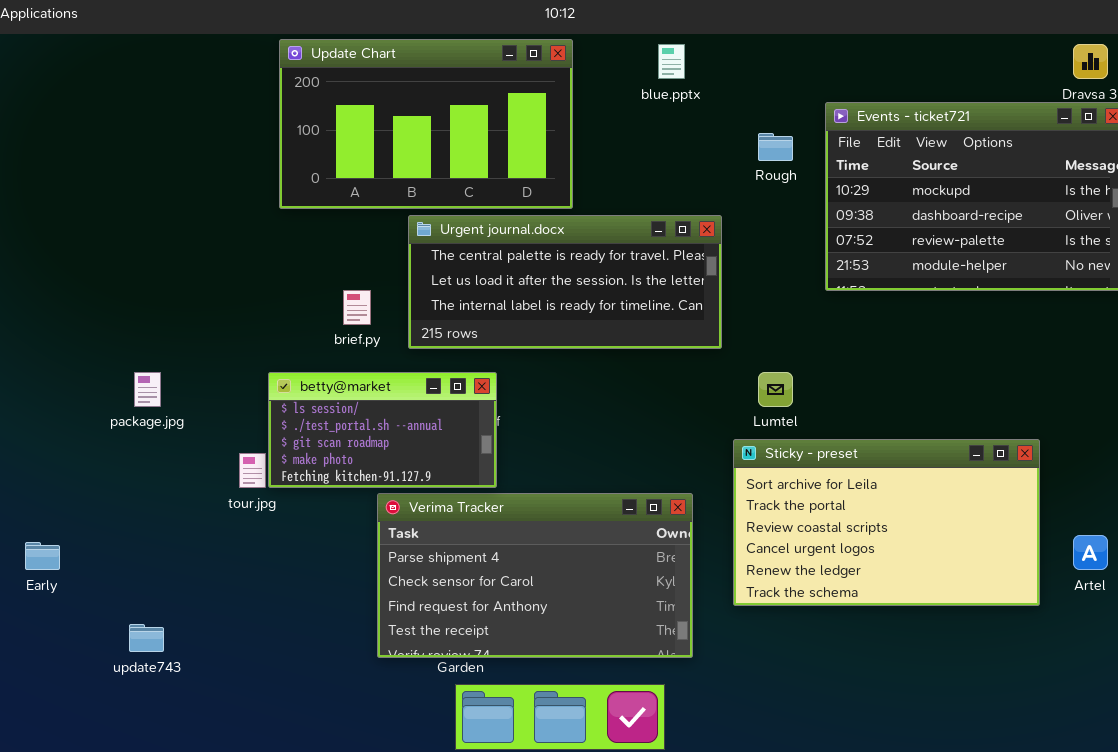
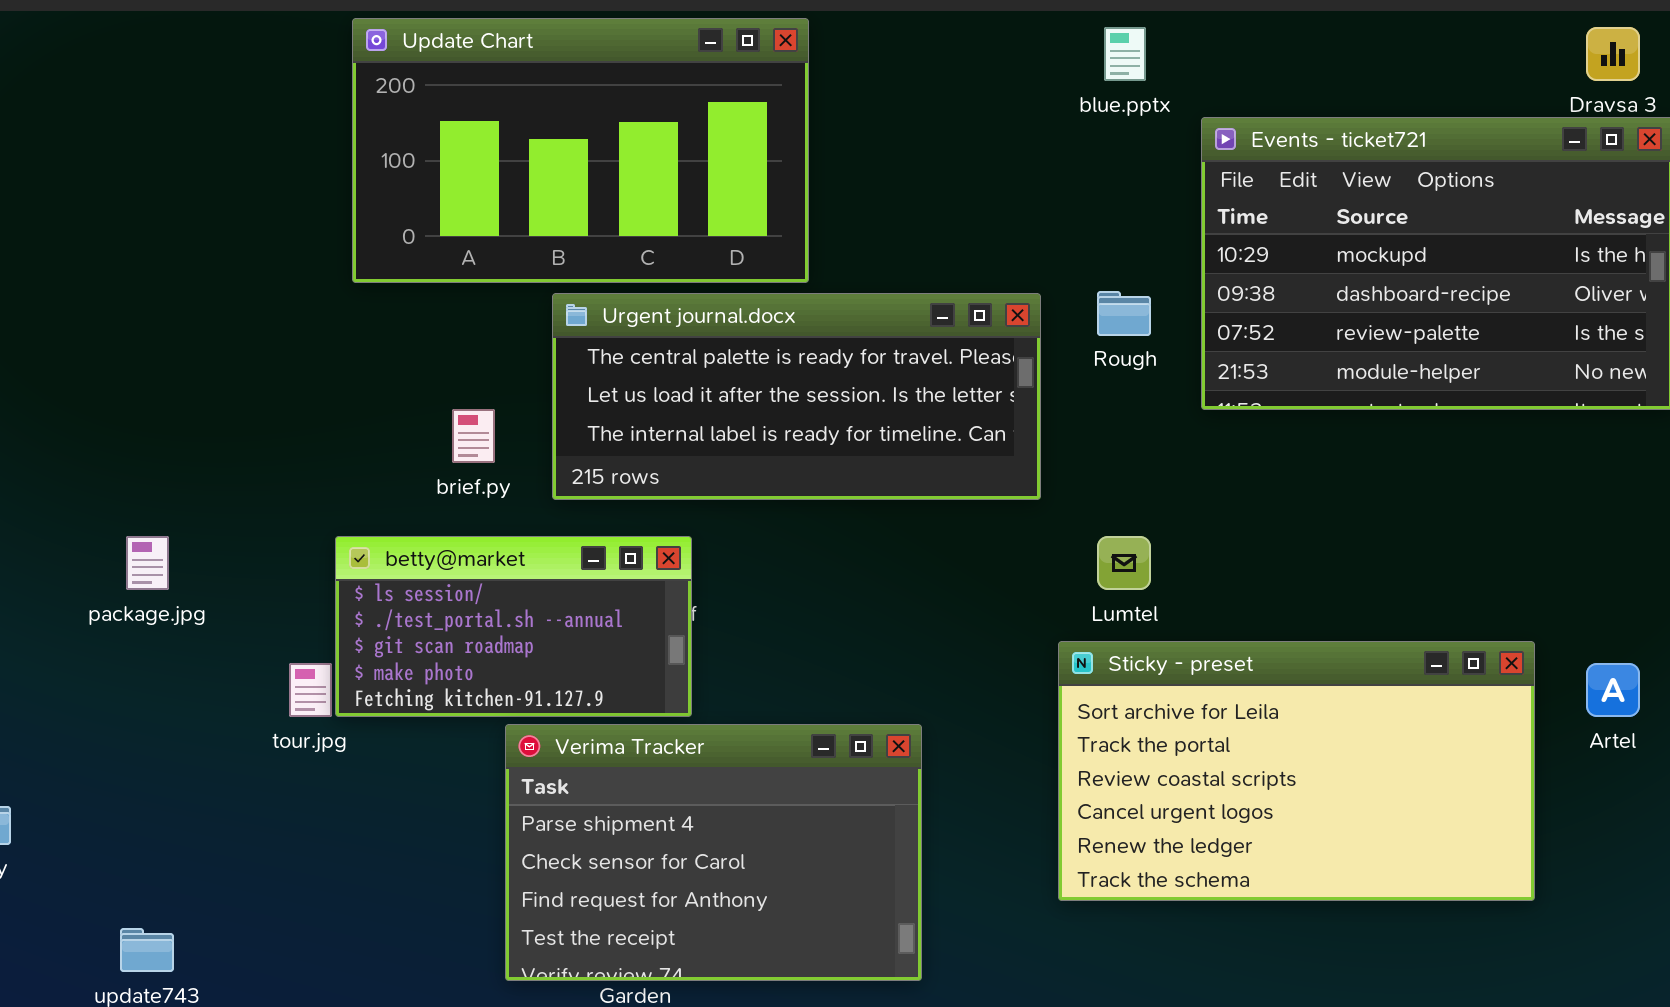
blue.pptx: [658,44,685,79] -> [1104,27,1146,81], moved
Rough: [758,133,793,161] -> [1097,291,1151,336], moved
Verima Tracker: [377,493,693,658] -> [505,724,922,981], resized
Artel: [1073,535,1108,570] -> [1586,663,1640,717], moved

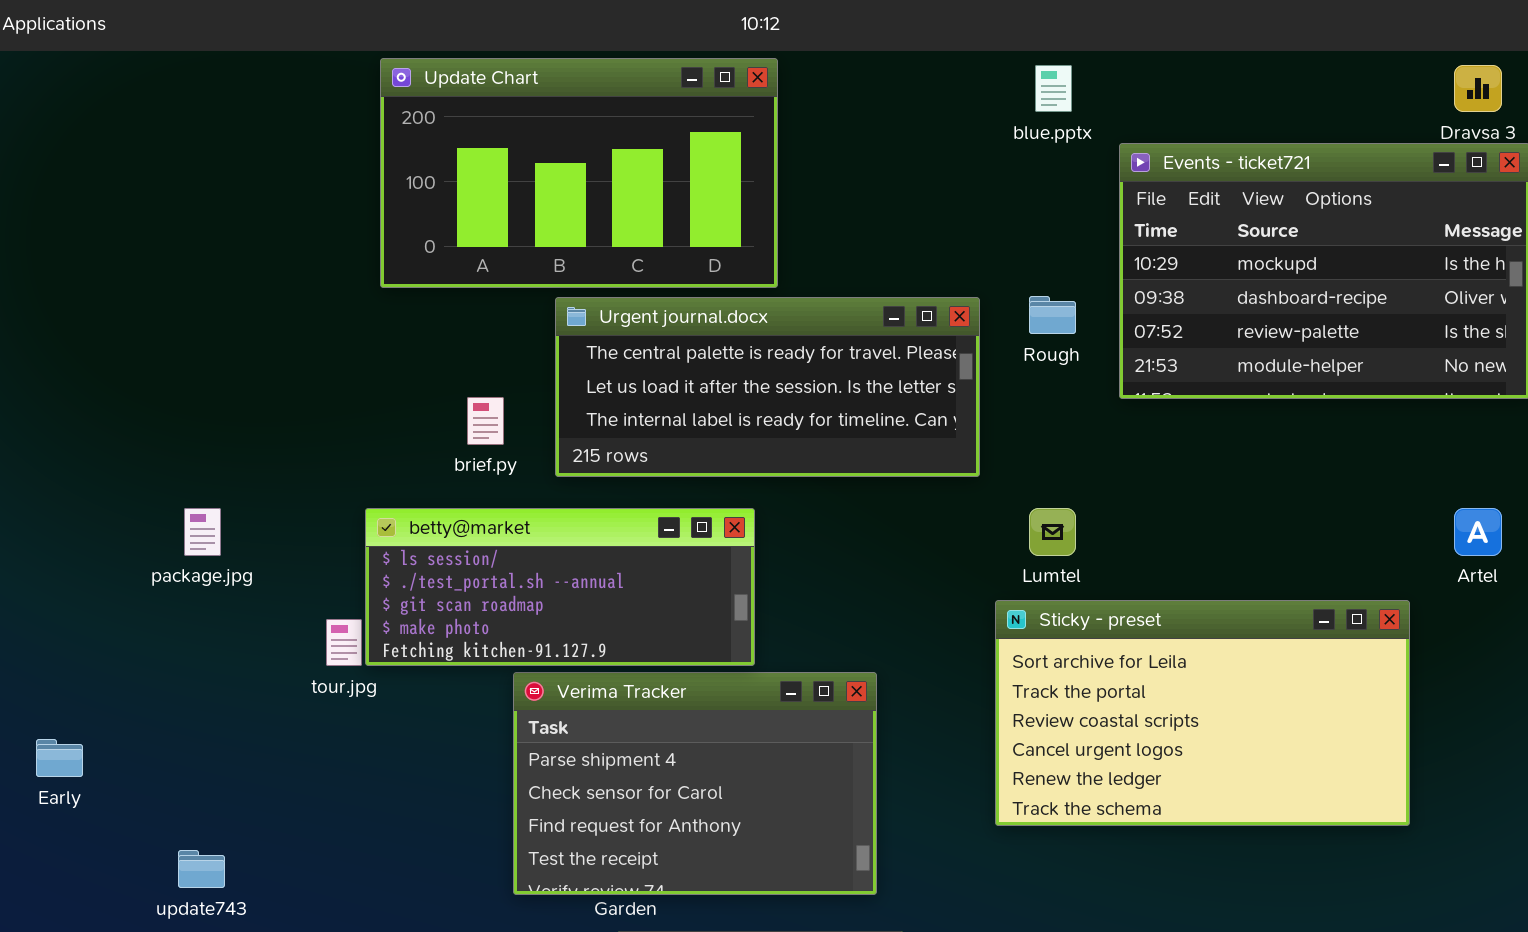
betty@market: [335,536,692,717] -> [365,508,755,666], resized
Artel: [1586,663,1640,717] -> [1454,508,1502,556], moved

